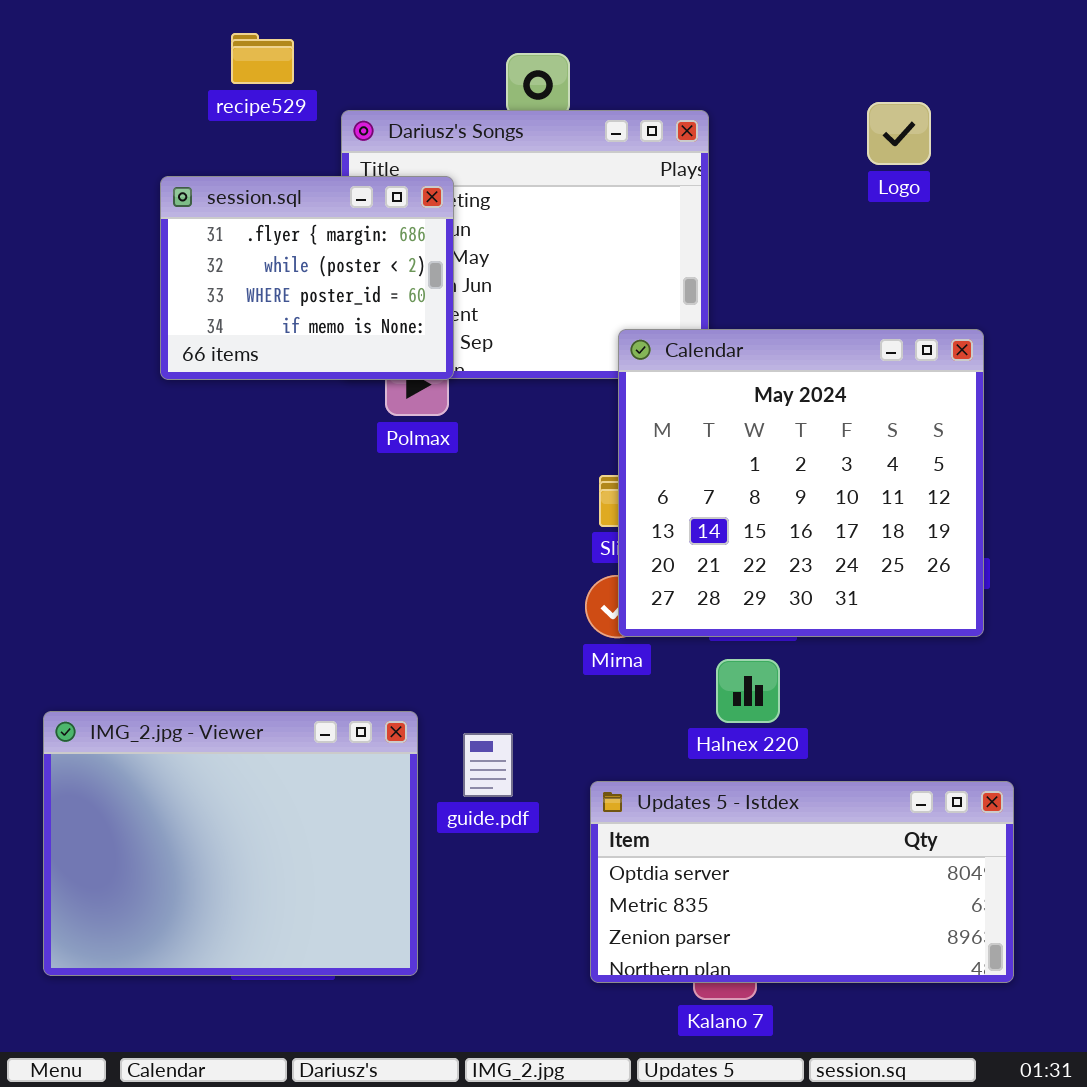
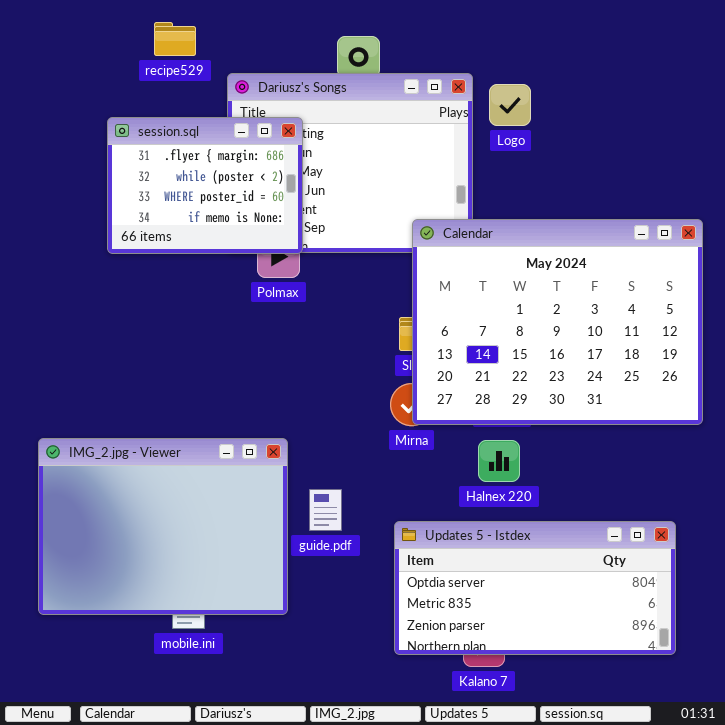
Logo: [867,102,931,165] -> [489,84,531,126], moved
Calendar: [618,329,984,637] -> [412,219,703,425], resized
IMG_2.jpg - Viewer: [43,711,418,976] -> [38,438,288,615], moved

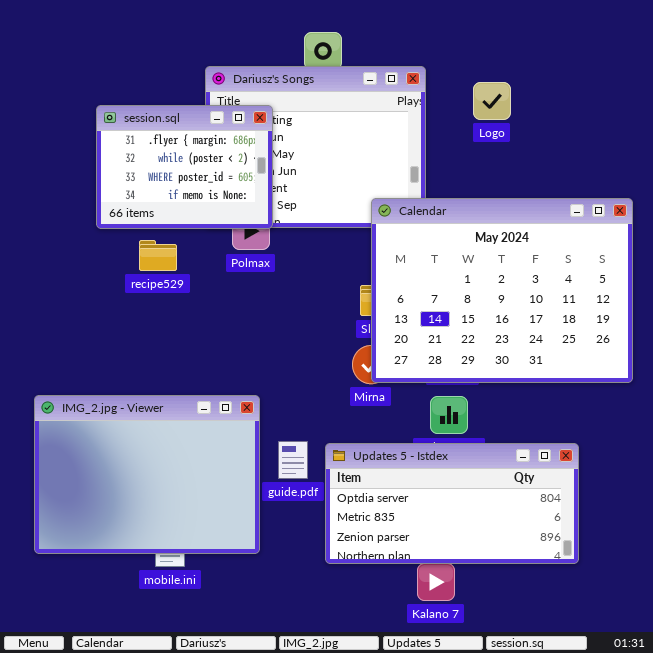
recipe529: [154,22,196,56] -> [139,240,177,271], moved
Logo: [489,84,531,126] -> [473,82,511,120], moved
Updates 5 - Istdex: [394,521,676,655] -> [325,443,579,564], moved

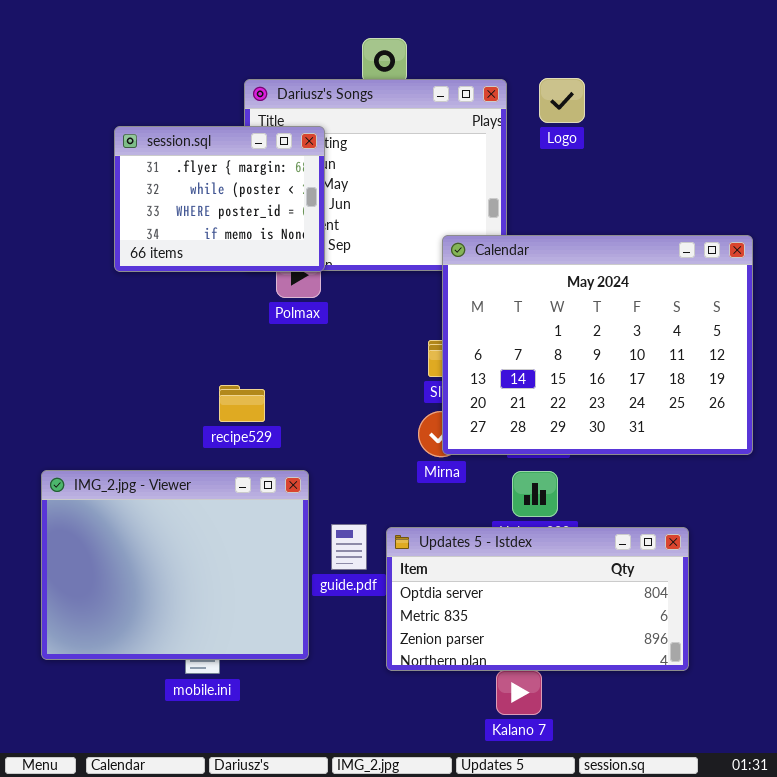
Logo: [473,82,511,120] -> [539,78,585,123], moved
recipe529: [139,240,177,271] -> [219,385,265,422], moved

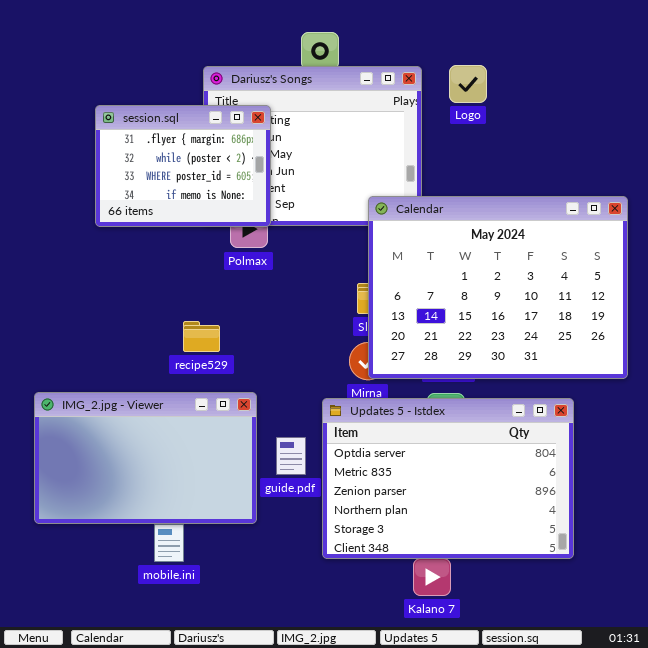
IMG_2.jpg - Viewer: [41,470,309,660] -> [34,392,257,524], resized
Updates 5 - Istdex: [386,527,689,671] -> [322,398,574,559], resized

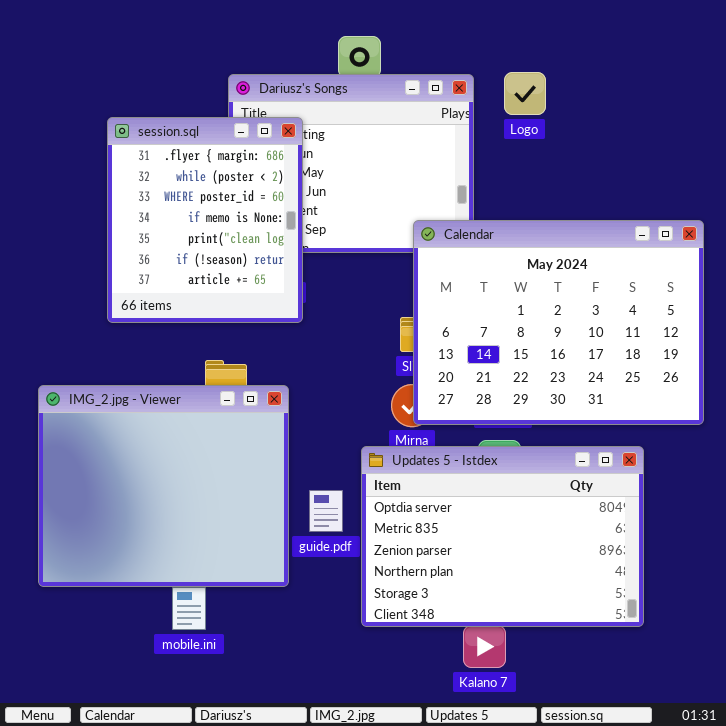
session.sql: [95,105,271,227] -> [107,117,303,323], resized
IMG_2.jpg - Viewer: [34,392,257,524] -> [38,385,289,587], resized

